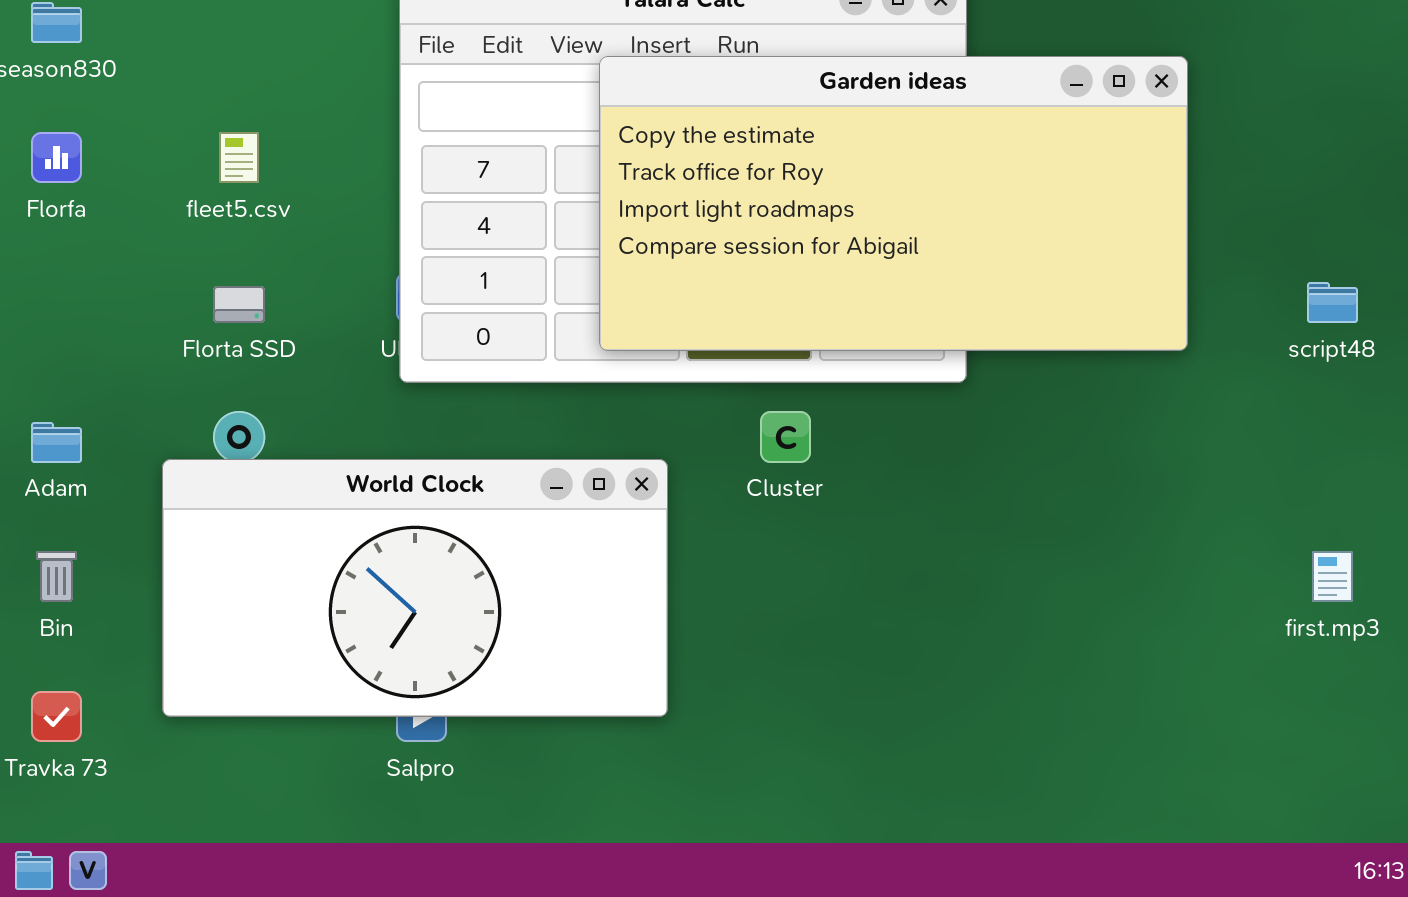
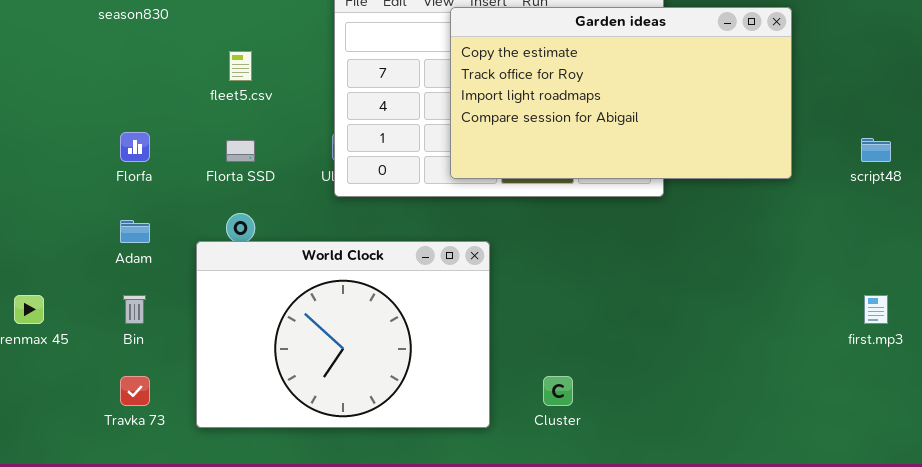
Florfa: [31,132,82,183] -> [120,132,150,162], moved
Cluster: [760,411,811,463] -> [543,376,573,406], moved
World Clock: [162,459,668,717] -> [196,241,490,428], resized

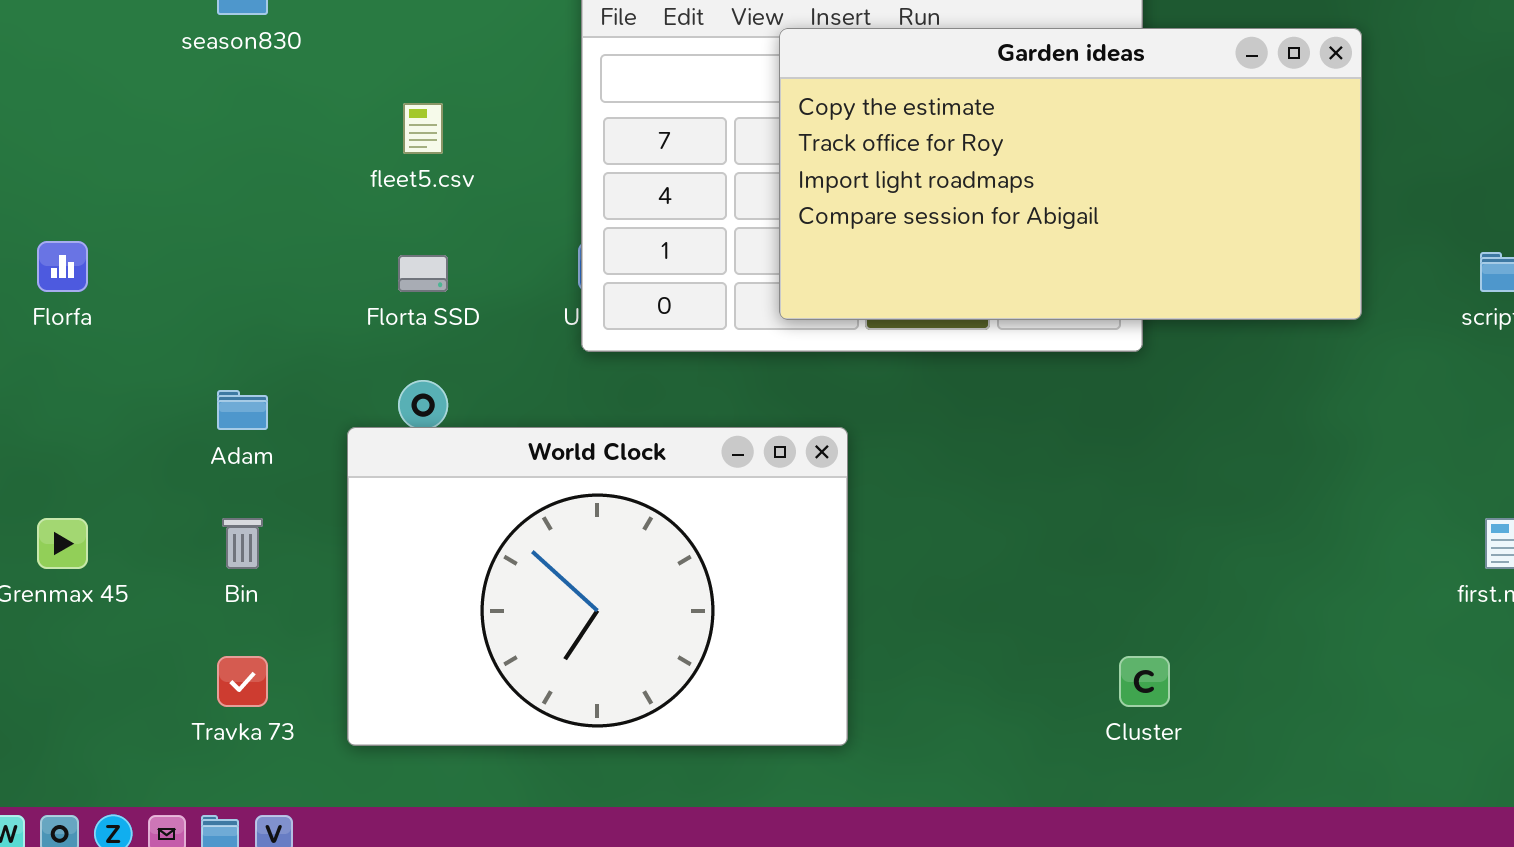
Florfa: [120,132,150,162] -> [37,241,88,292], moved
Cluster: [543,376,573,406] -> [1119,656,1170,707], moved

